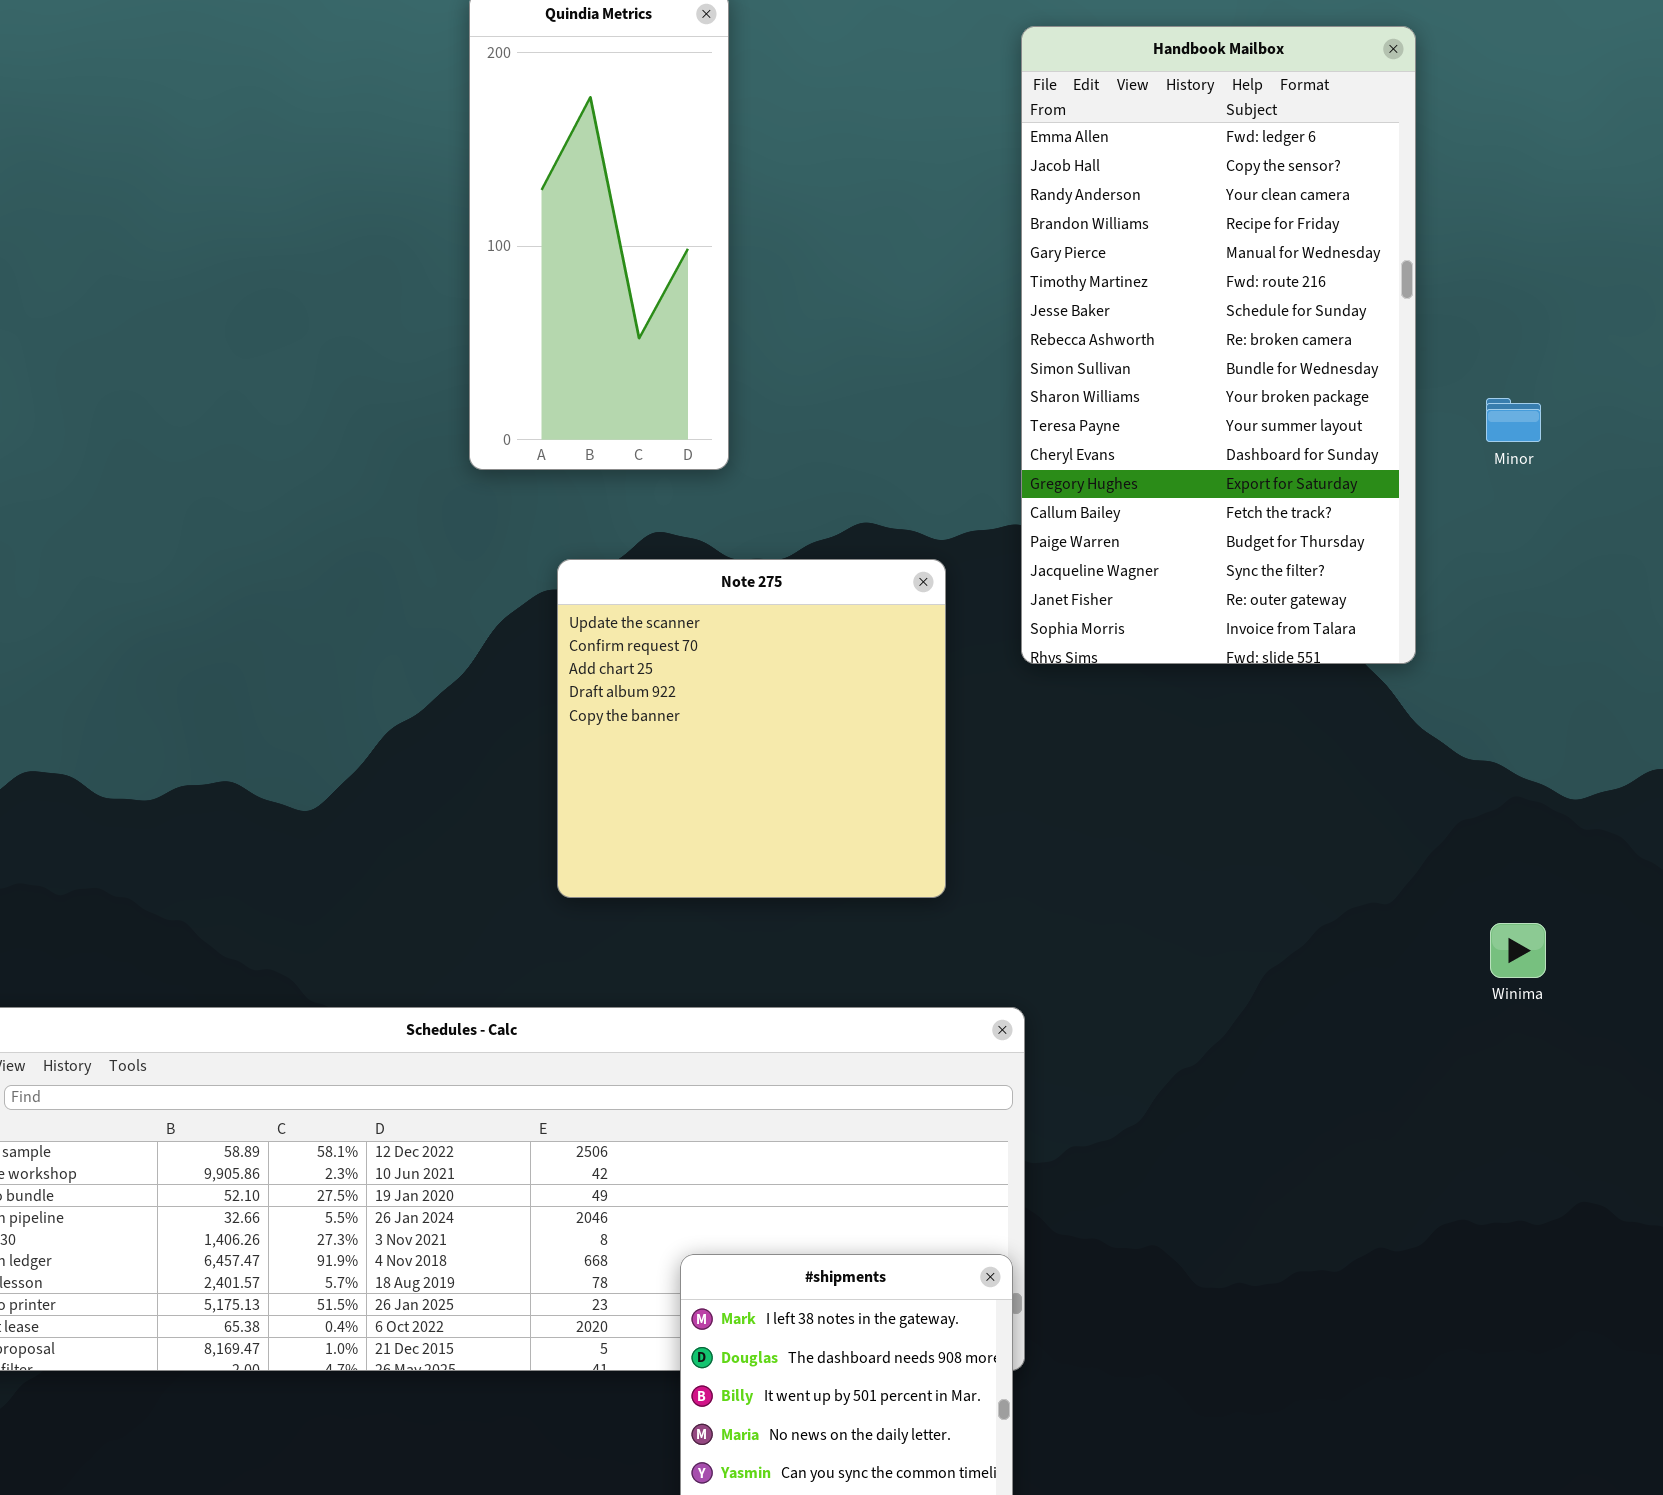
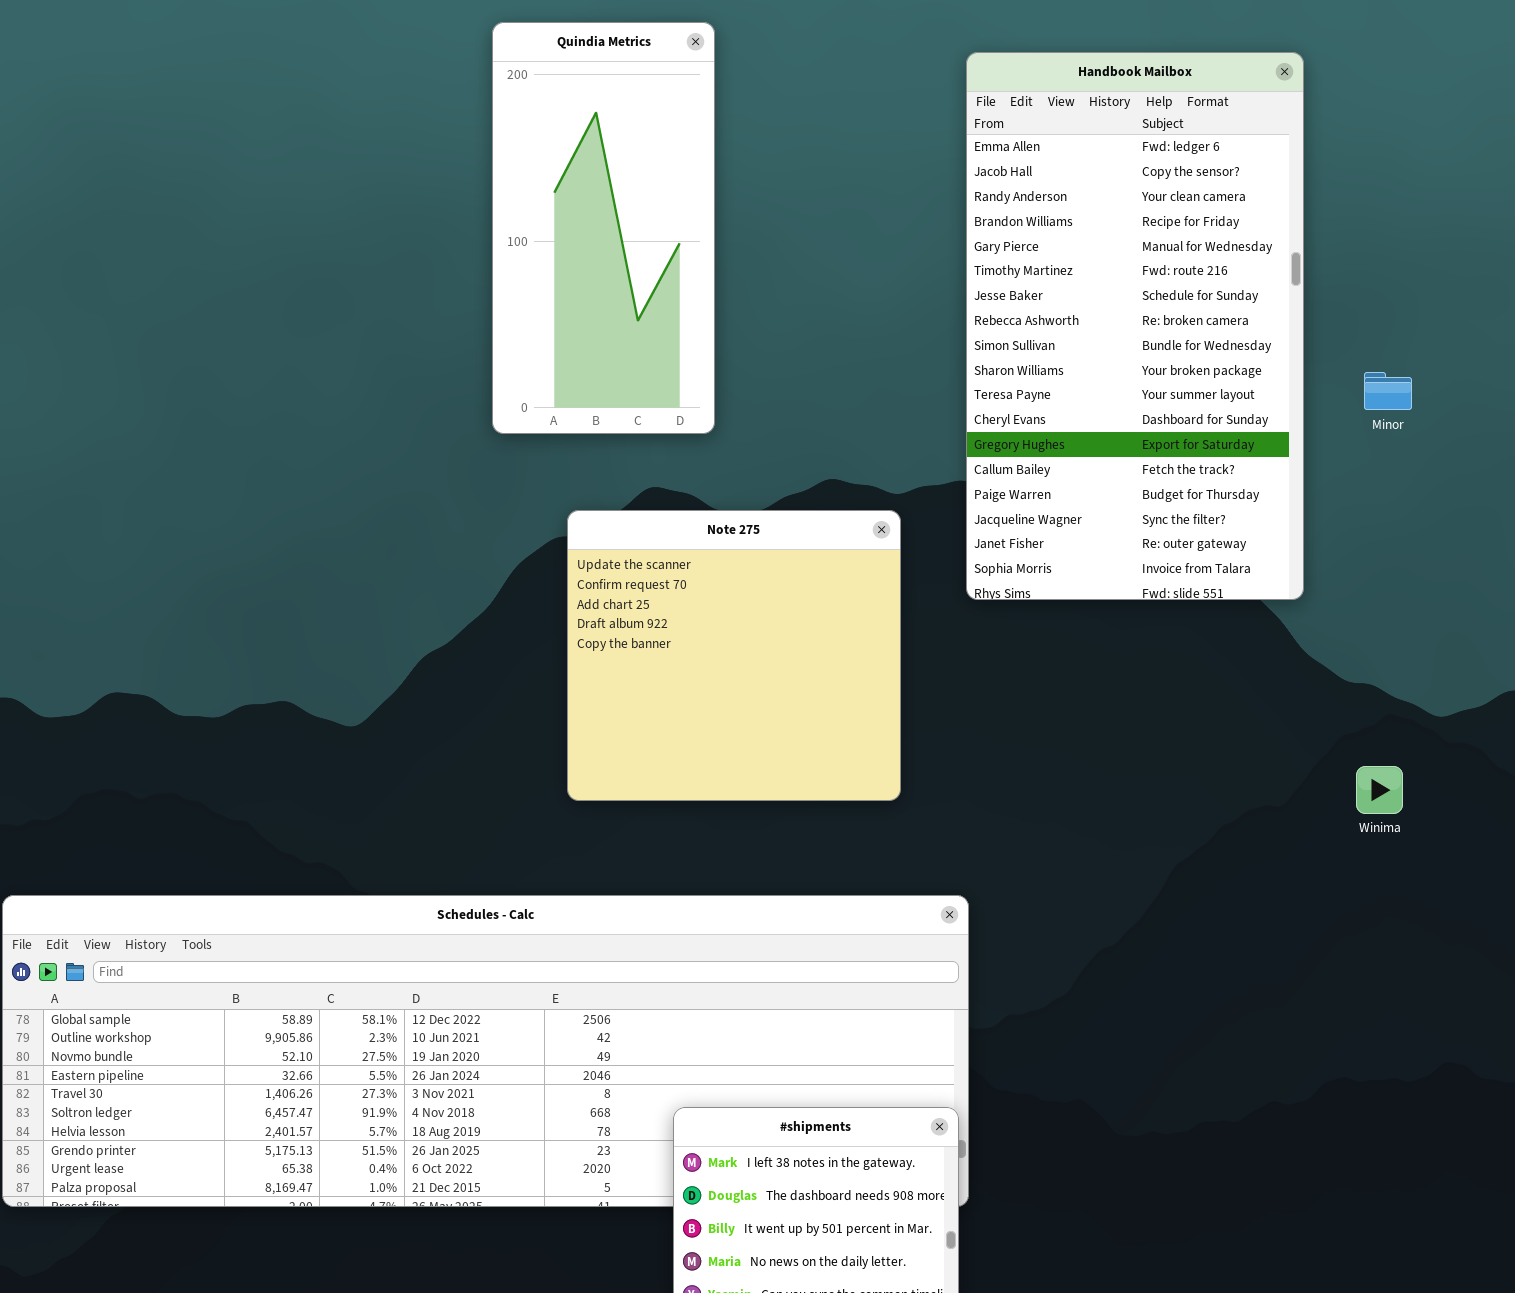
Winima: [1490,923,1546,978] -> [1356,766,1403,814], moved

